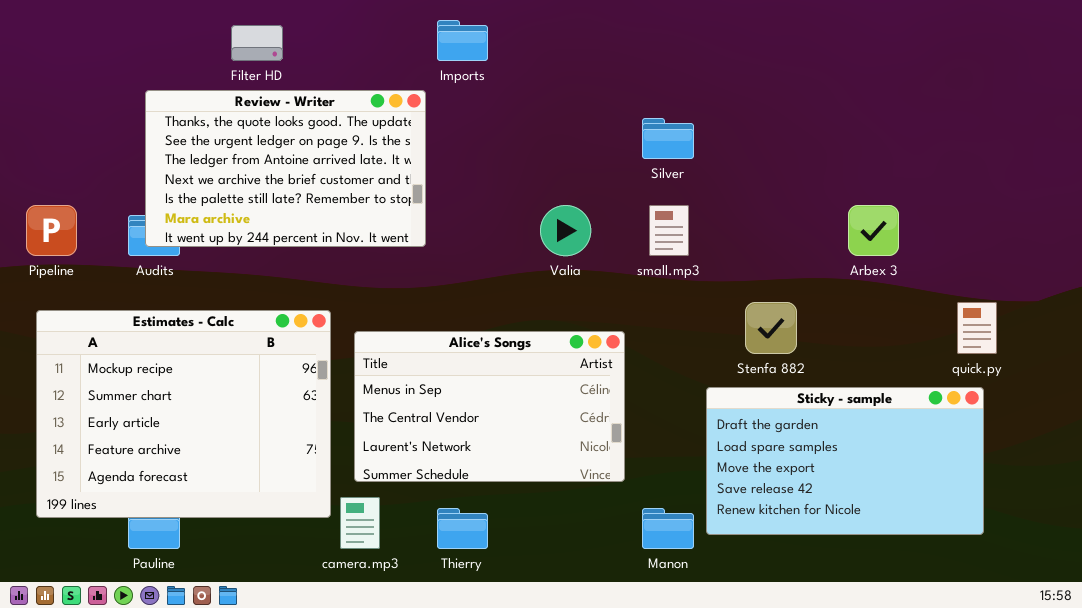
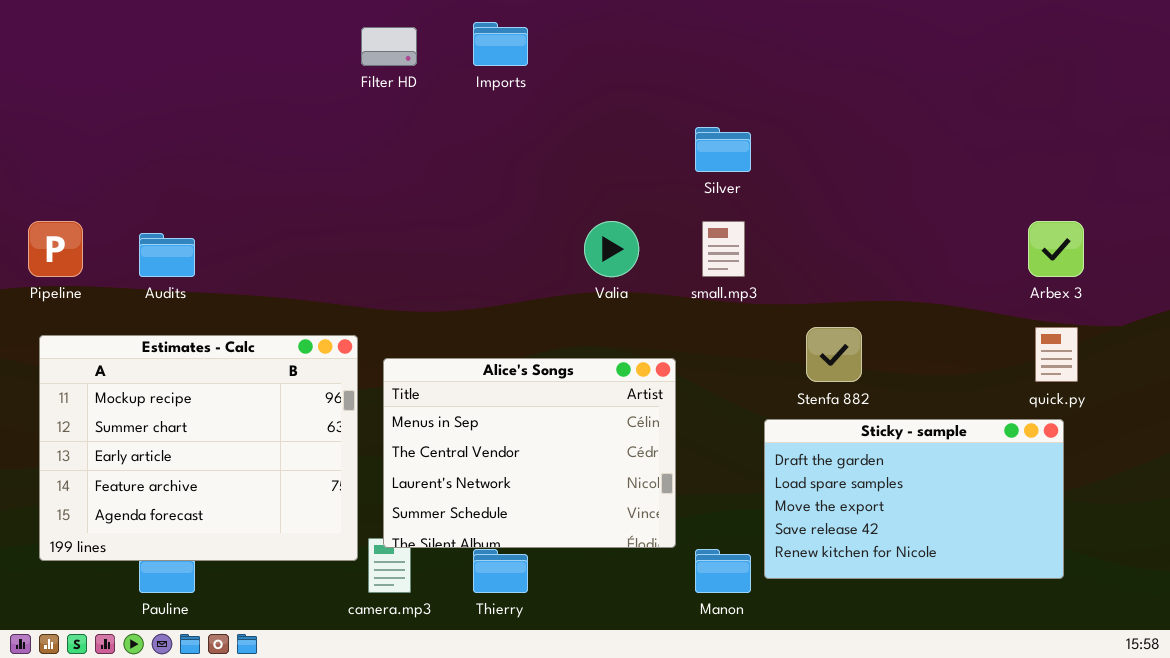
Filter HD: [231,25,283,61] -> [361,27,417,66], moved
Review - Writer: [145,90,426,247] -> none, closed
Arbex 3: [848,205,899,256] -> [1028,221,1084,277], moved
Alice's Songs: [354,331,625,482] -> [383,358,676,548], resized

